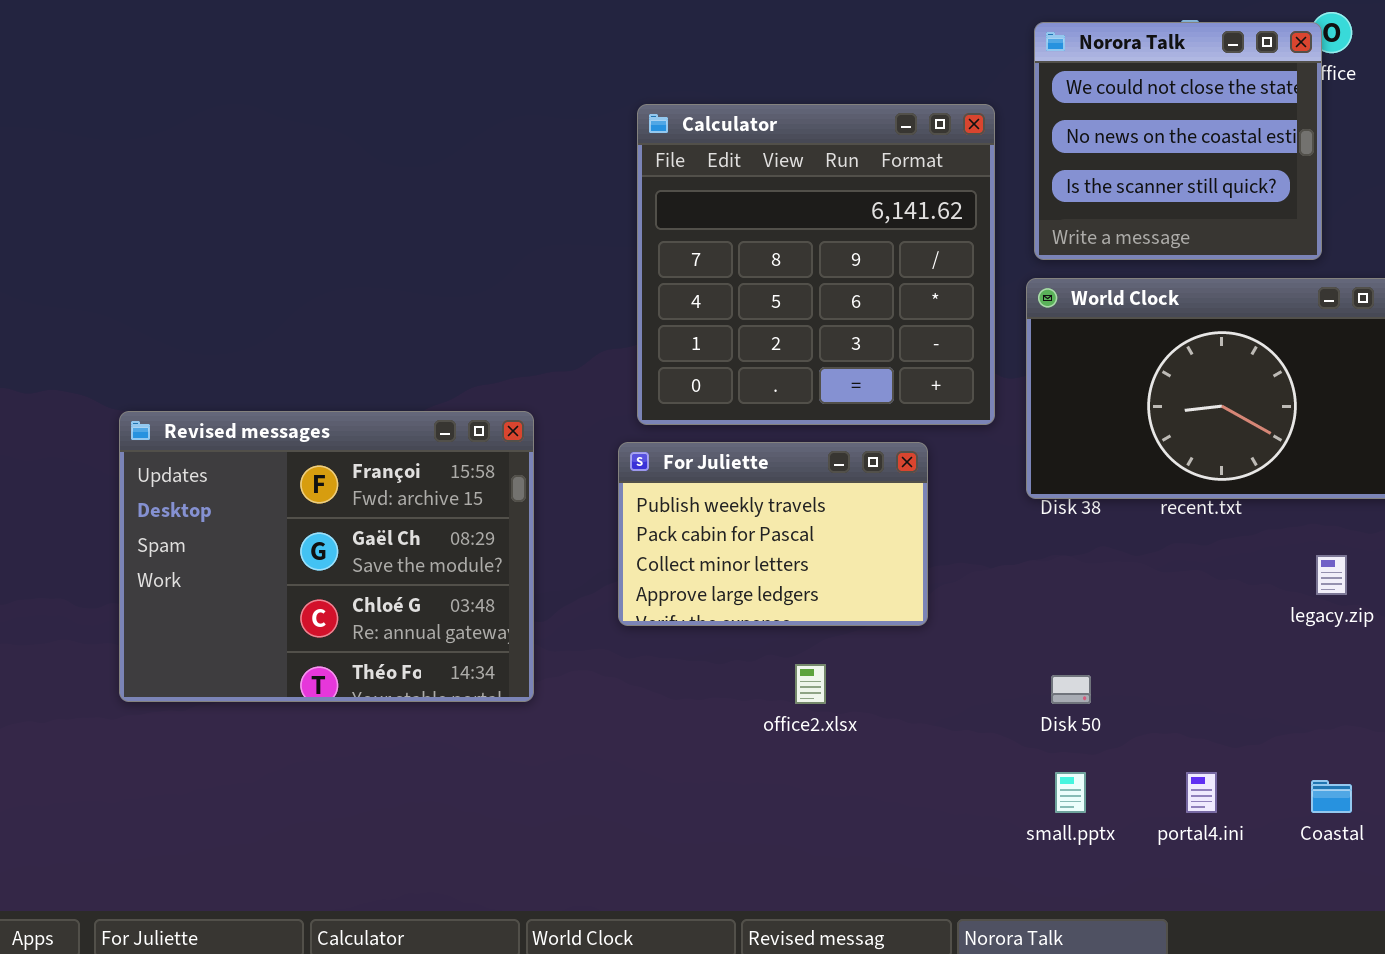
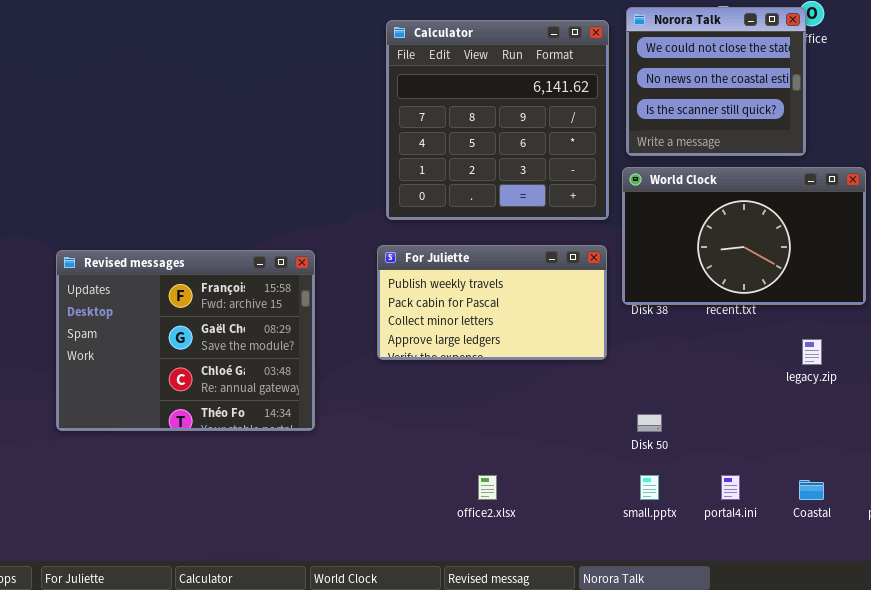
Calculator: [637,104,995,425] -> [386,20,609,220], moved
For Juliette: [618,442,928,626] -> [377,245,607,360], moved, resized
office2.xlsx: [795,664,826,704] -> [478,475,497,500], moved

